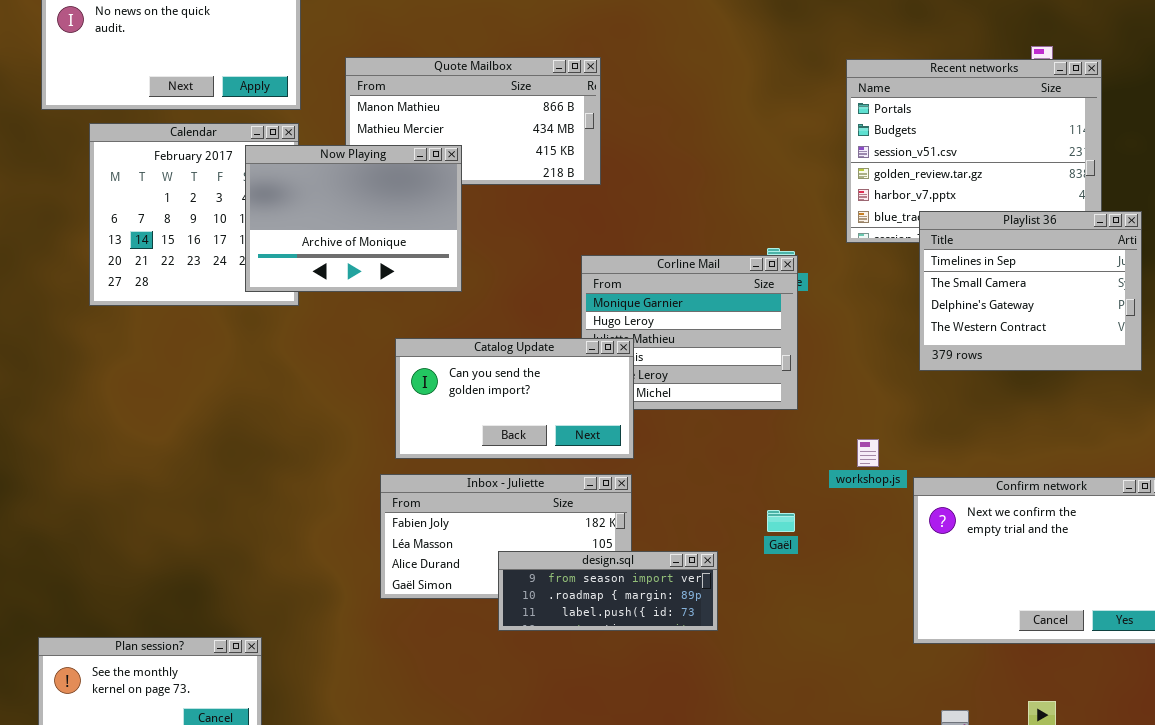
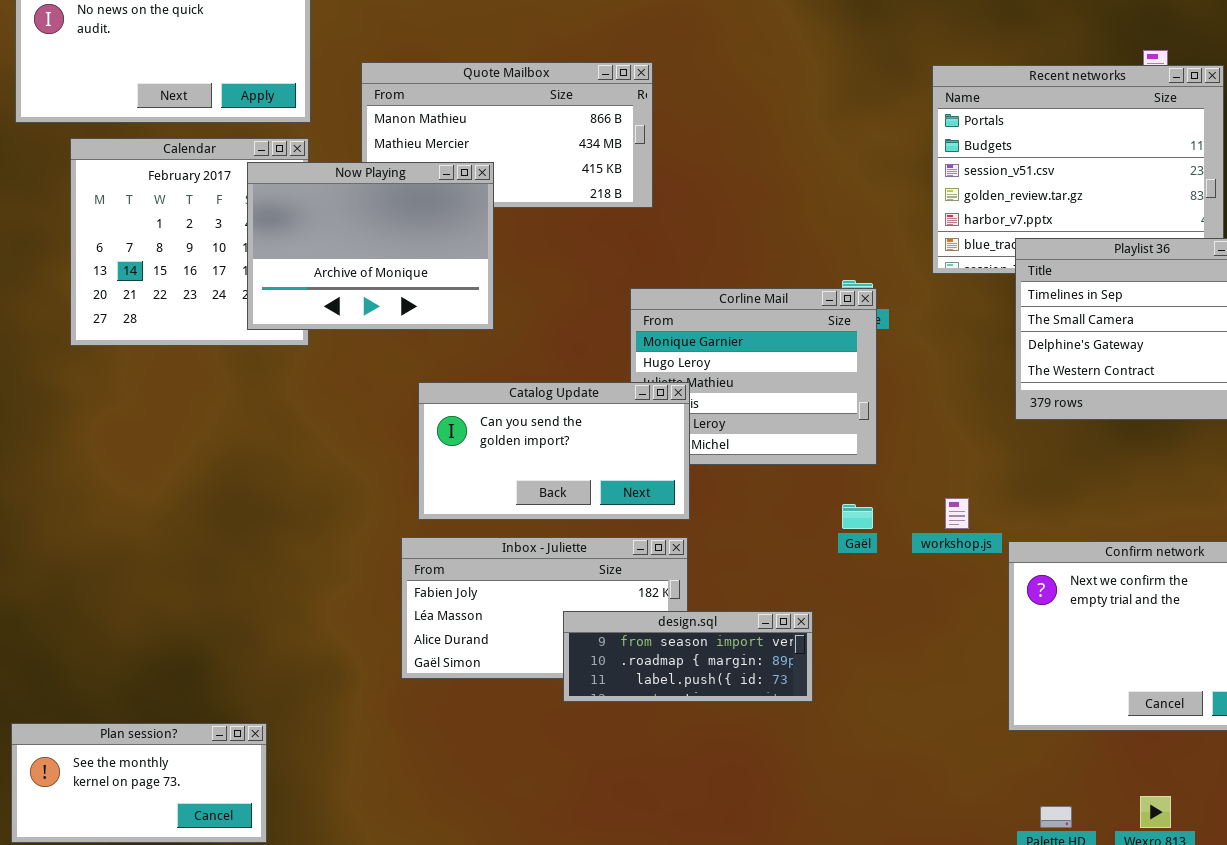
Gaël: [767,510,795,532] -> [842,504,873,529], moved
design.sql: [498,551,718,631] -> [563,611,813,702], moved

